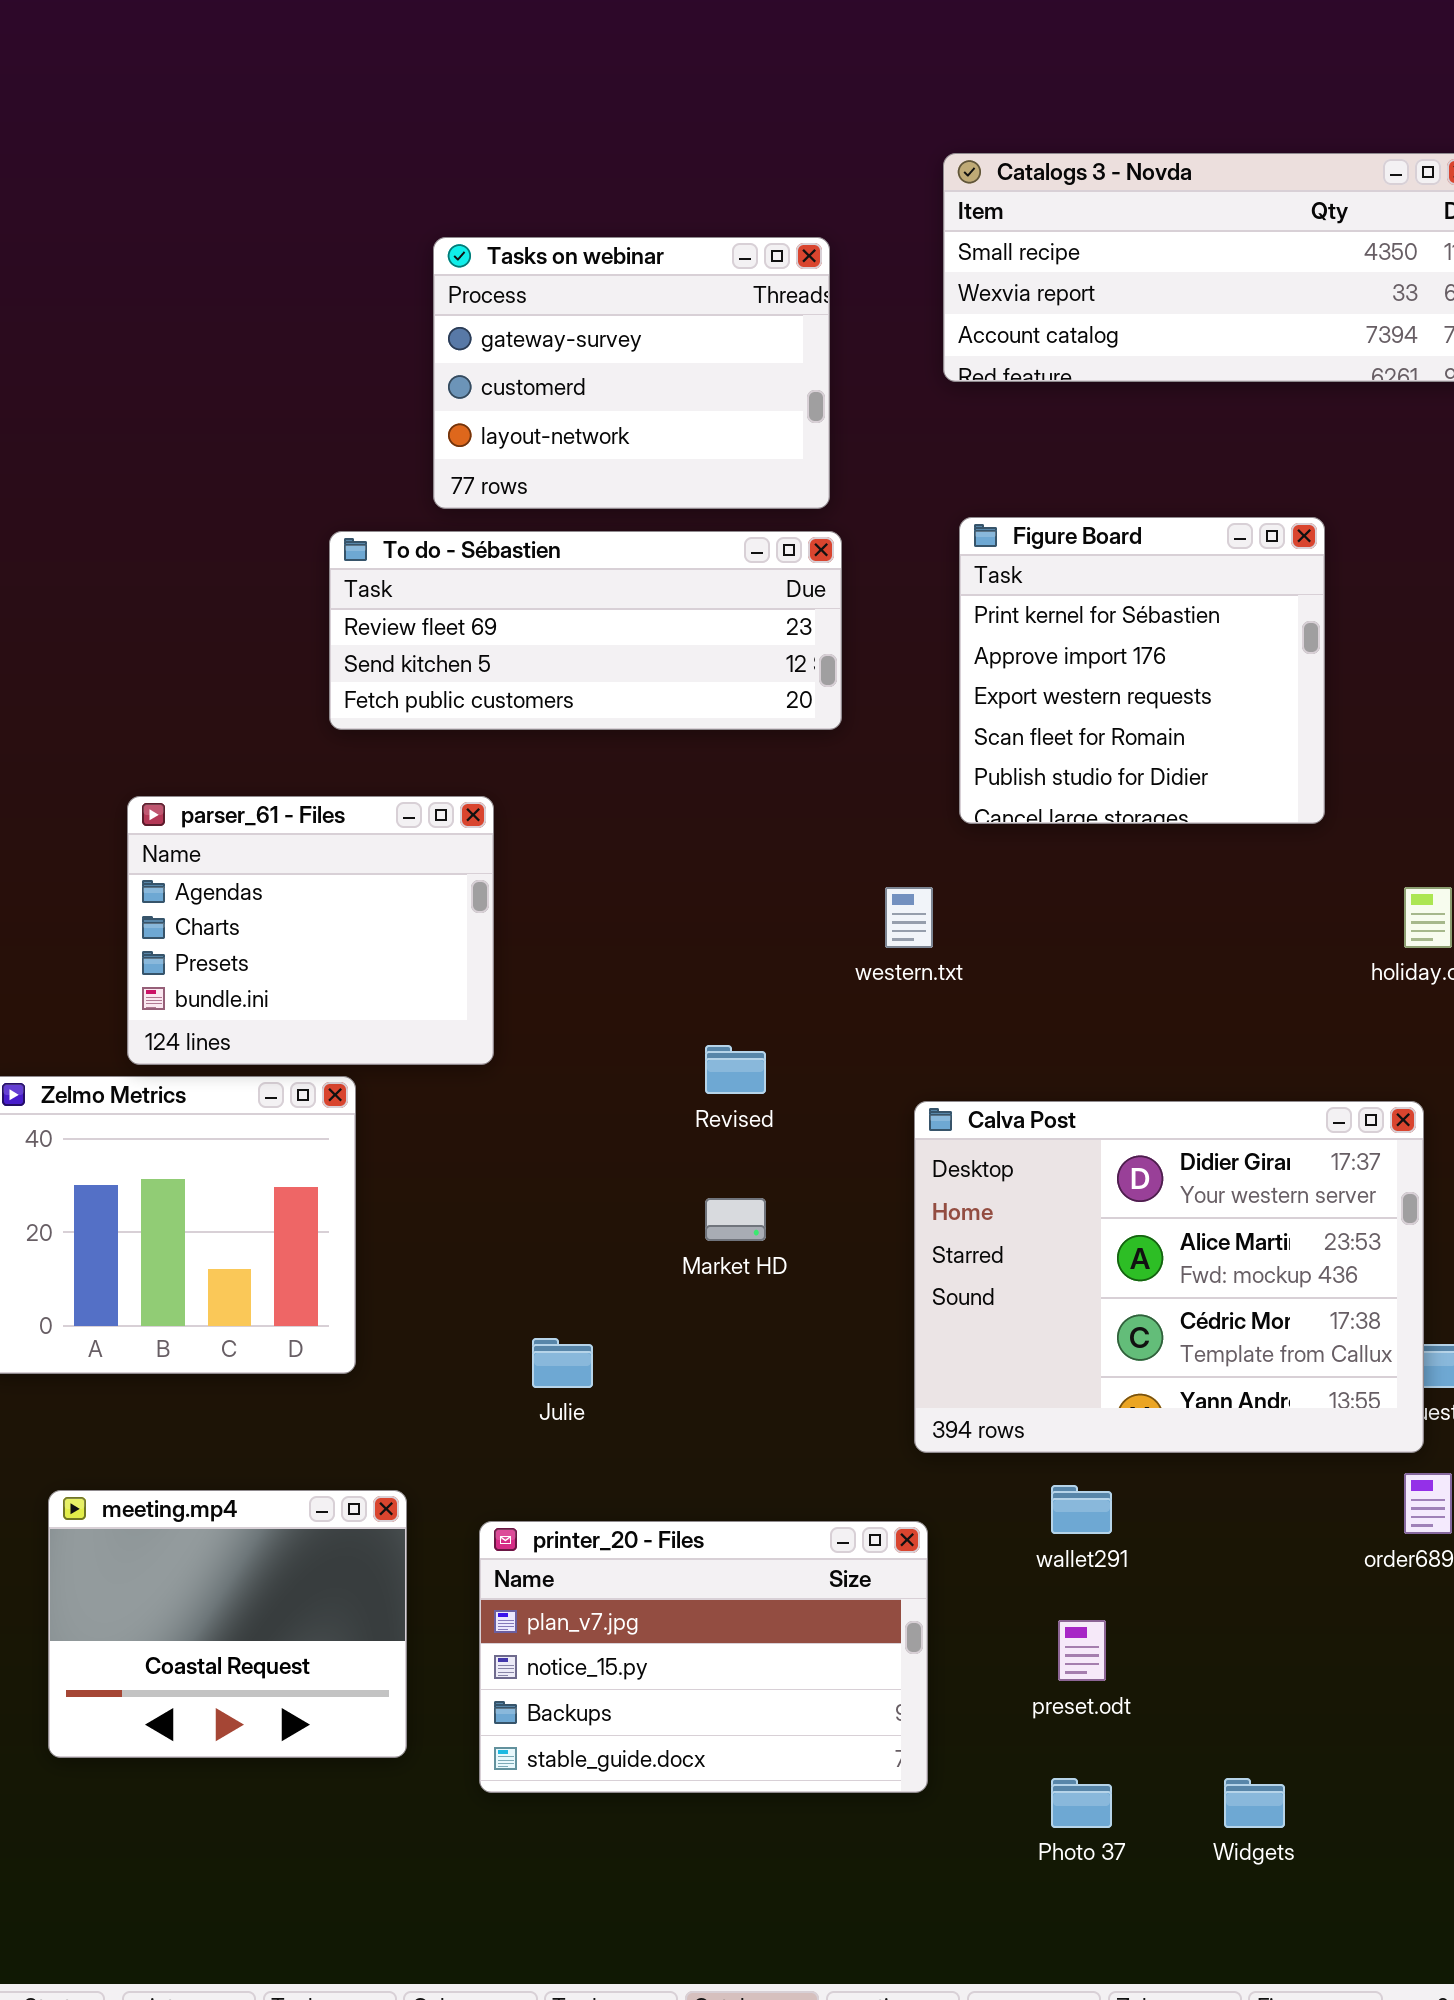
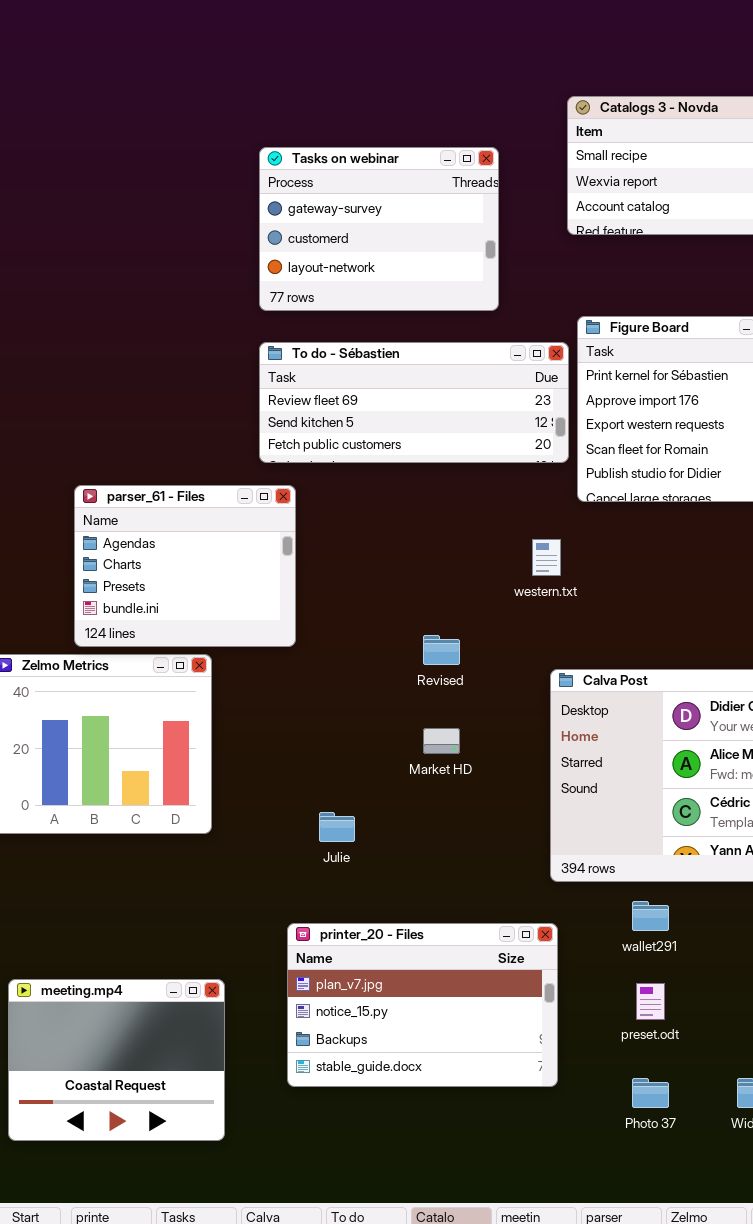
To do - Sébastien: [329,531,842,730] -> [259,342,569,463], moved
meeting.mp4: [48,1490,407,1758] -> [8,979,225,1141], moved

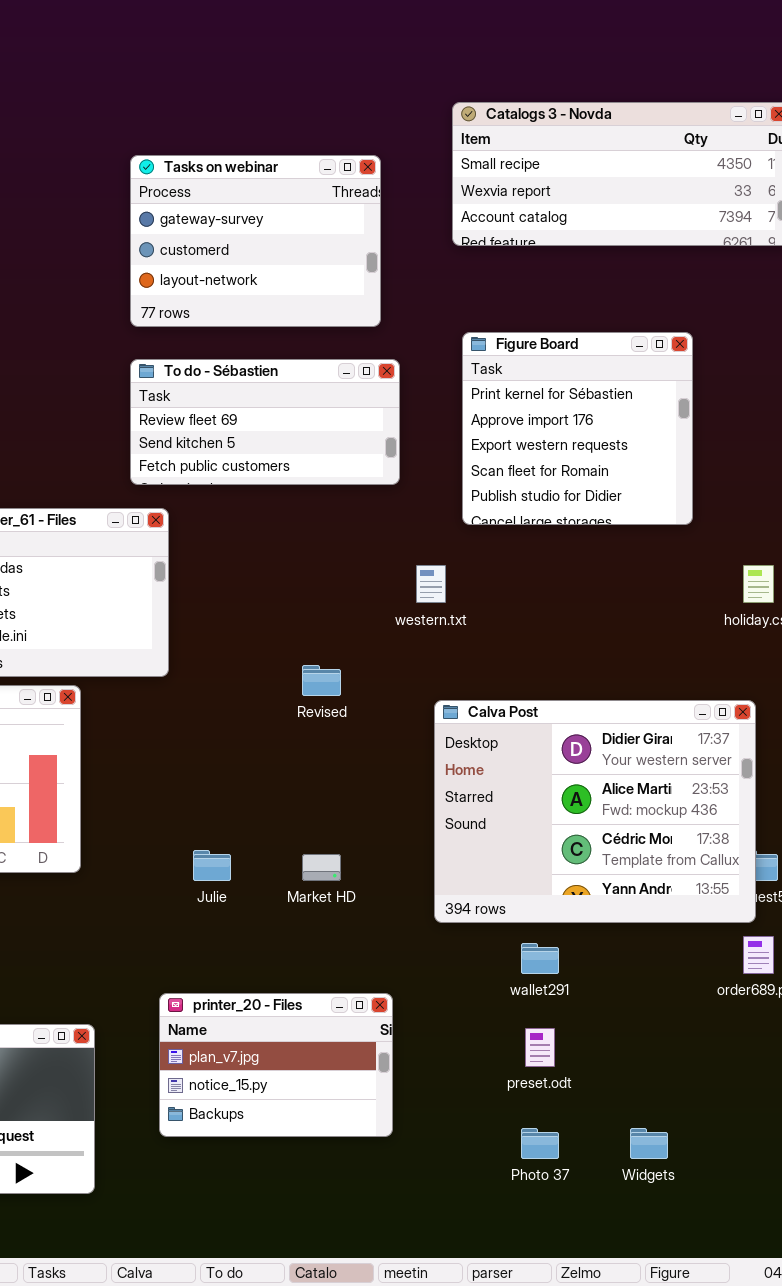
To do - Sébastien: [259,342,569,463] -> [130,359,400,485], resized
Market HD: [423,728,460,754] -> [302,854,341,881], moved
printer_20 - Files: [287,923,558,1087] -> [159,993,393,1137], resized

